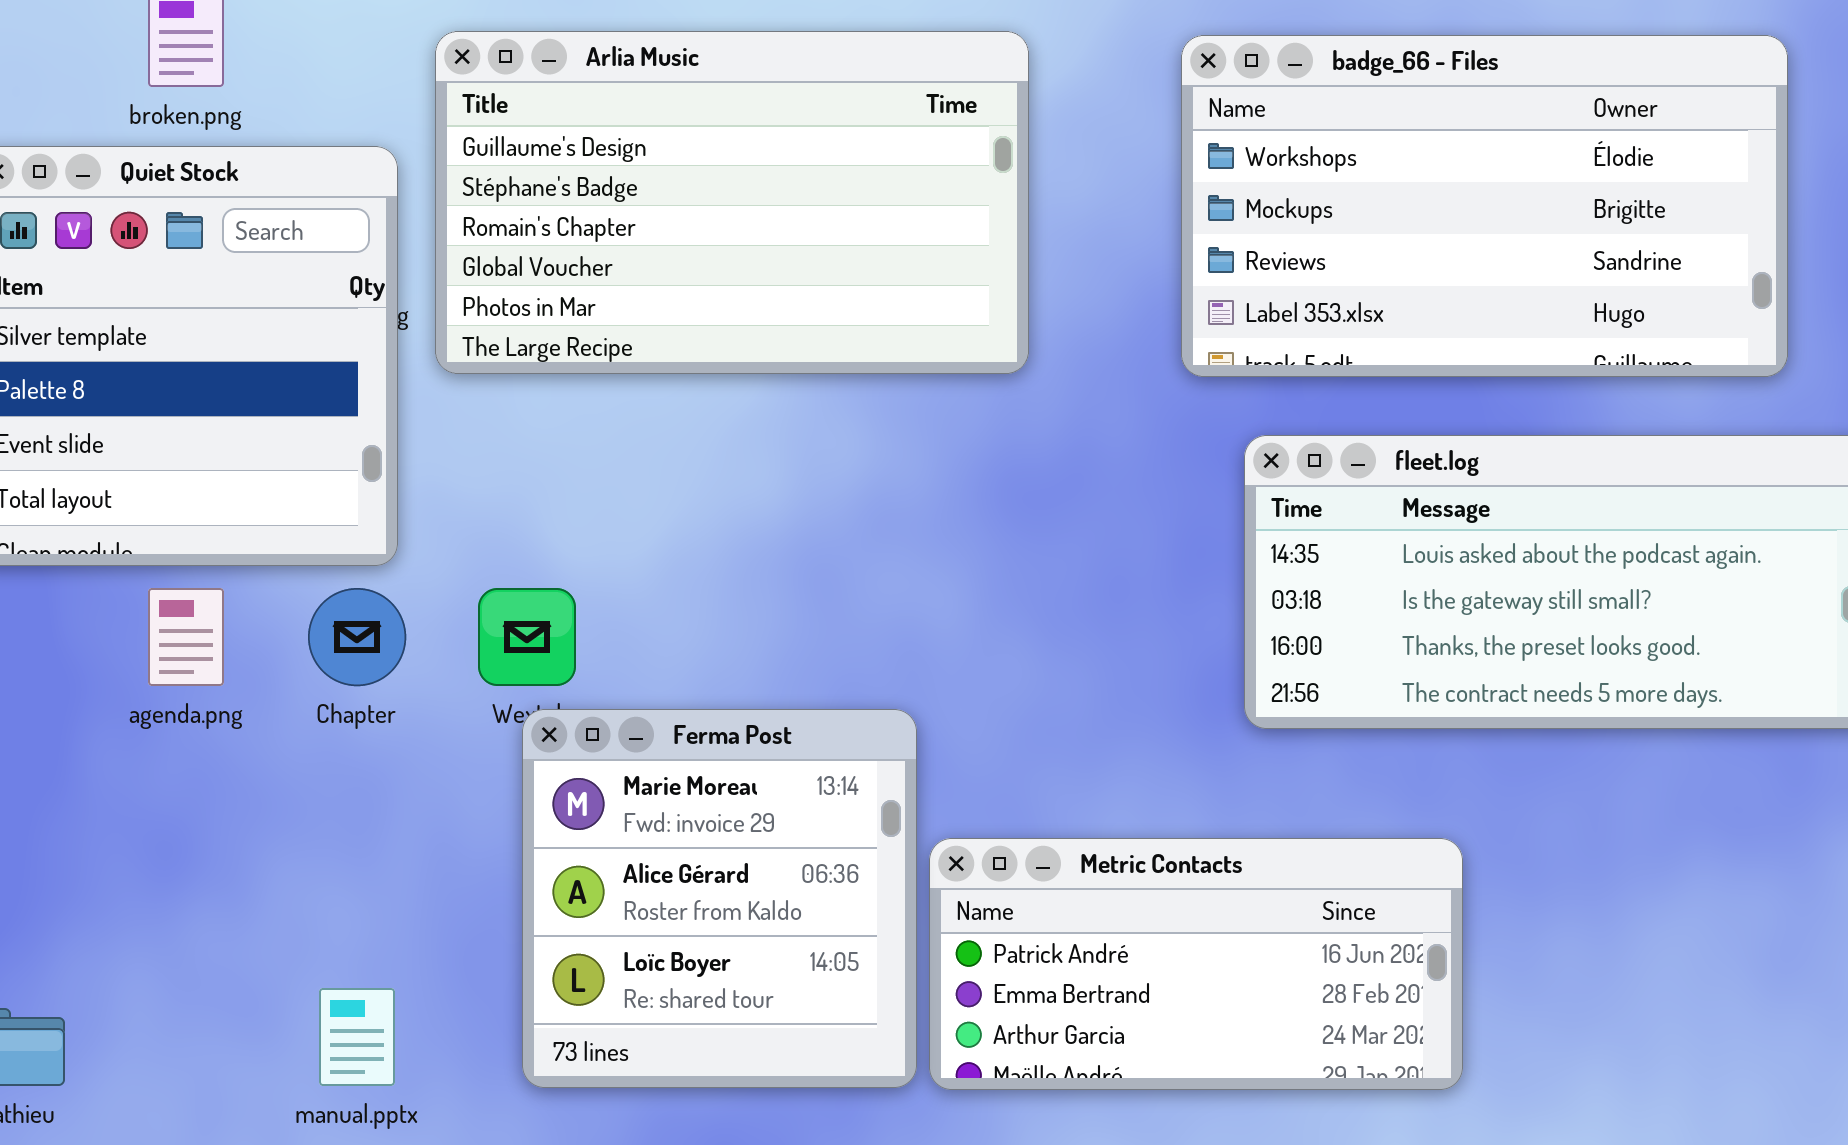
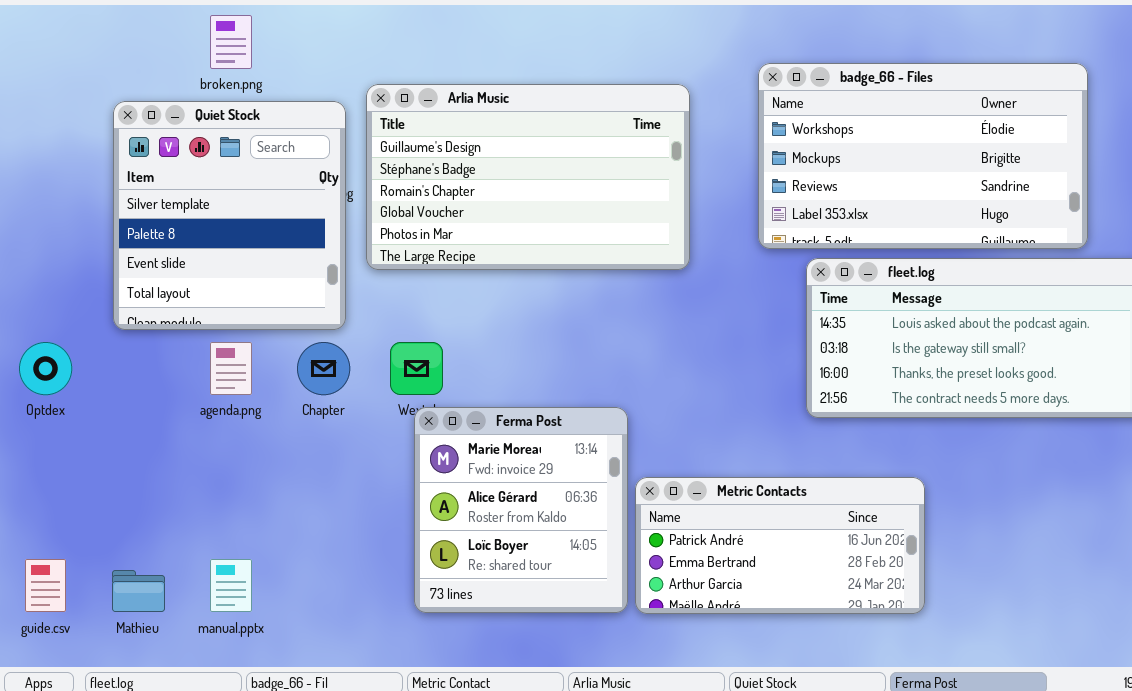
Arlia Music: [435,31,1029,374] -> [366,84,690,270], moved
badge_66 - Files: [1181,35,1788,377] -> [758,63,1088,249], moved
manual.pptx: [319,988,395,1086] -> [210,559,252,612], moved

